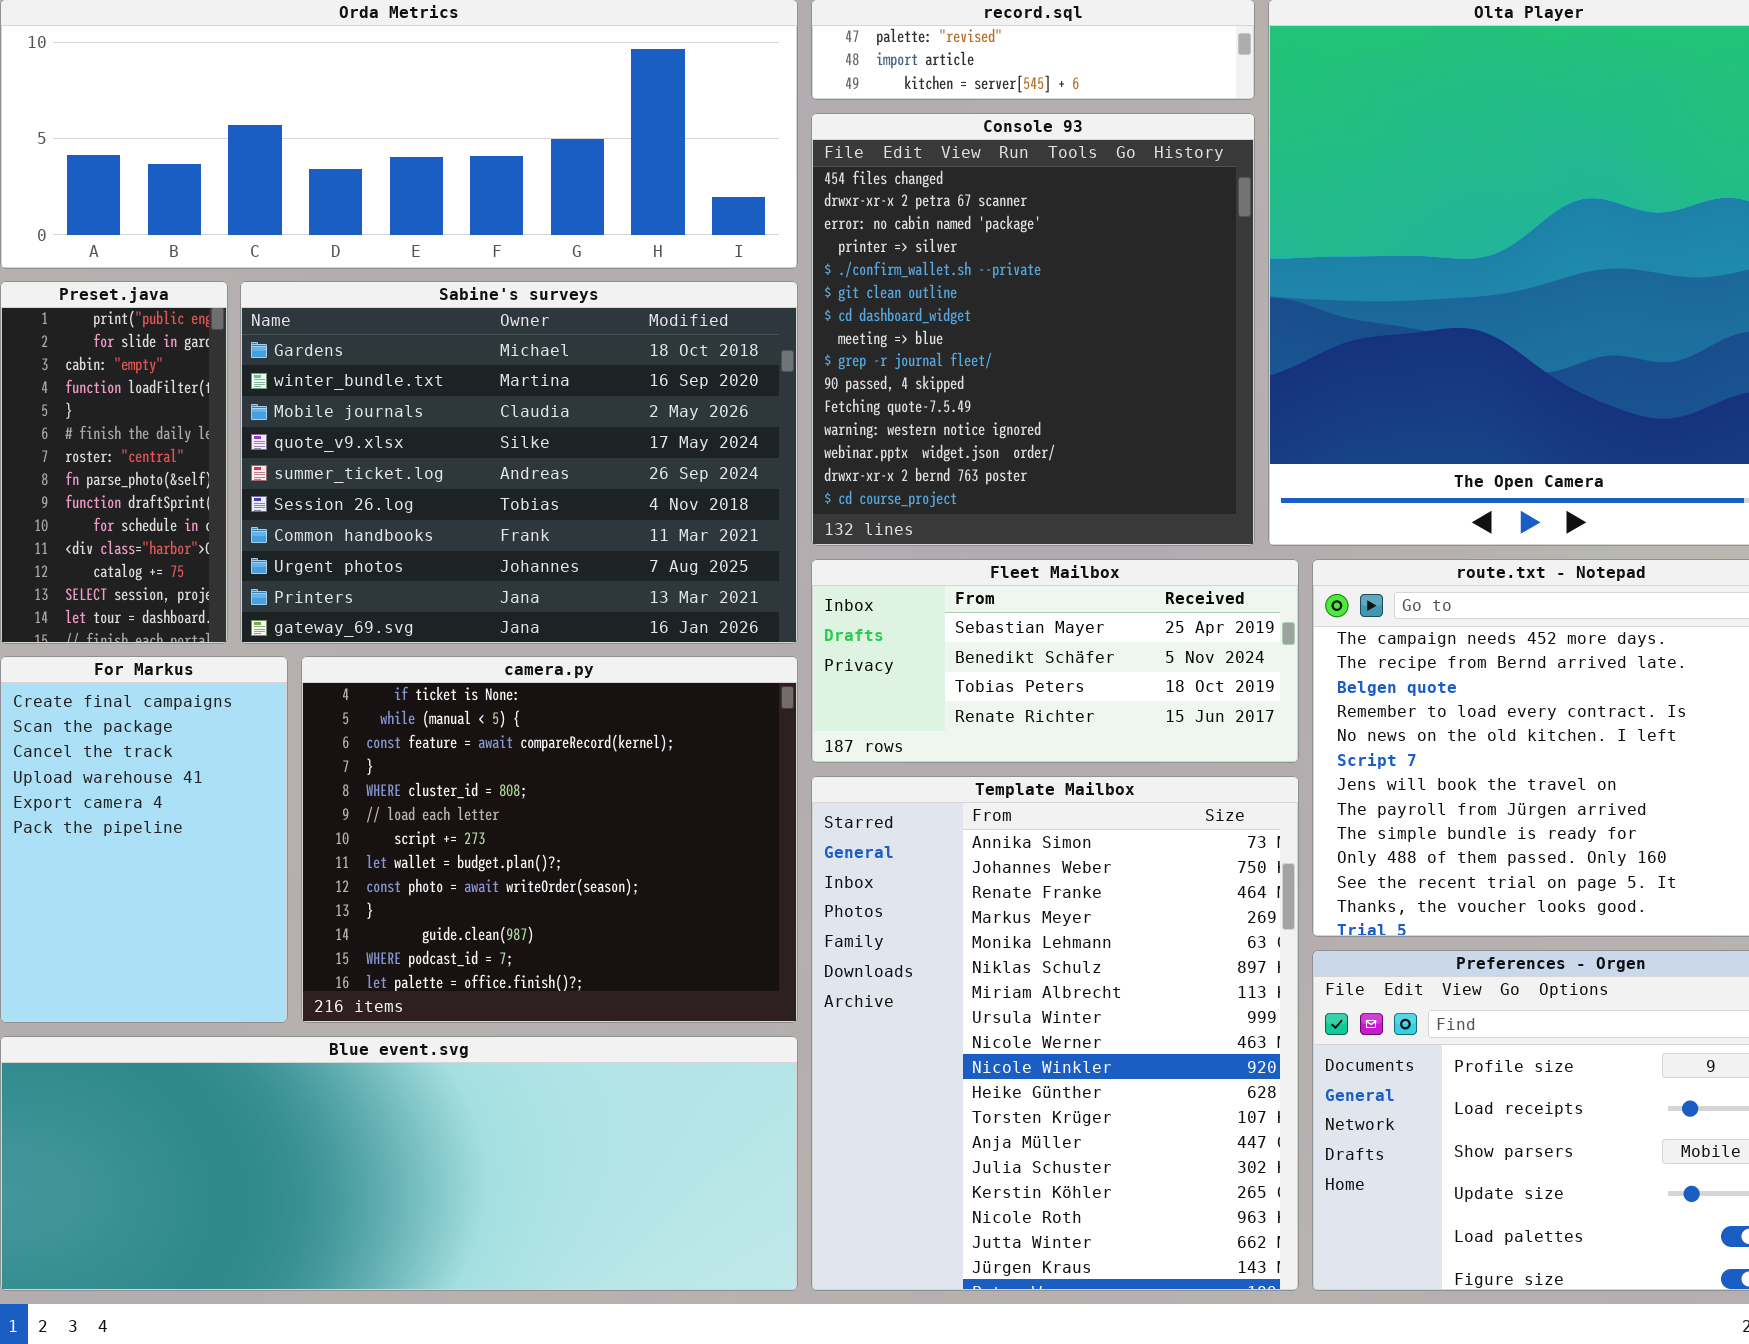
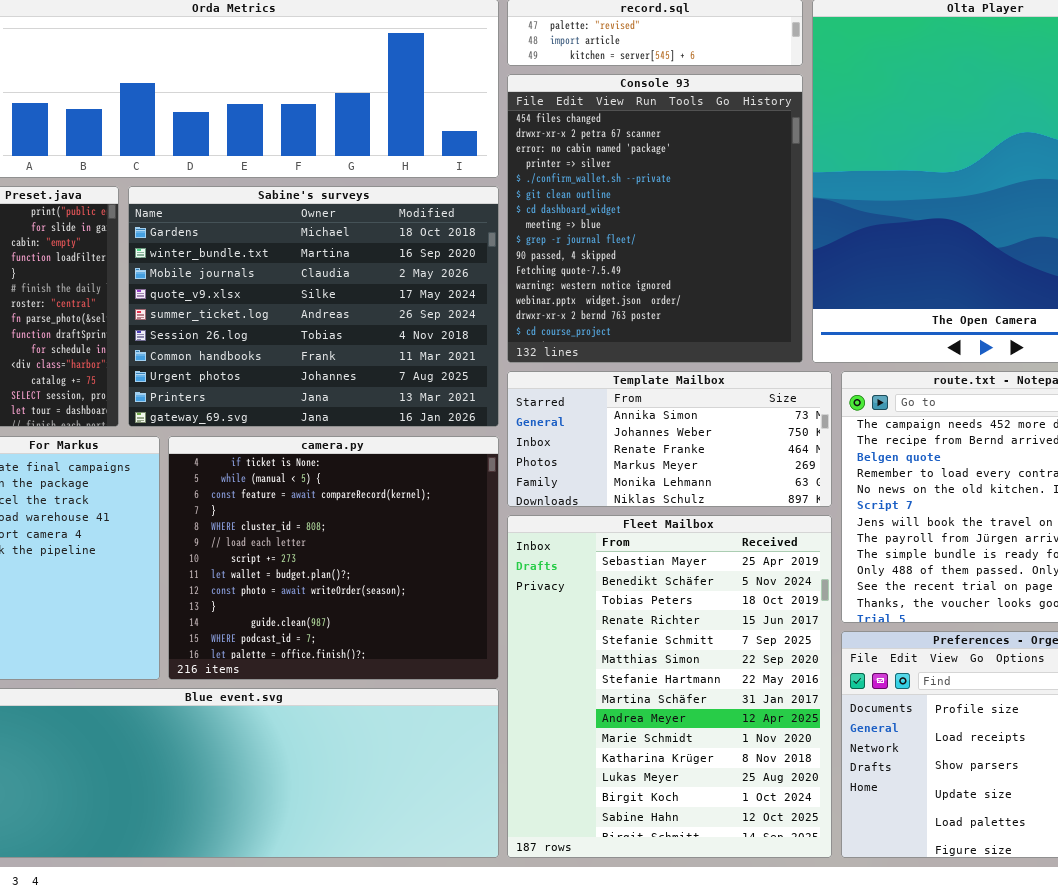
Fleet Mailbox: [811,559,1299,763] -> [507,515,832,858], moved, resized
Template Mailbox: [811,776,1299,1291] -> [507,371,832,507], moved, resized

